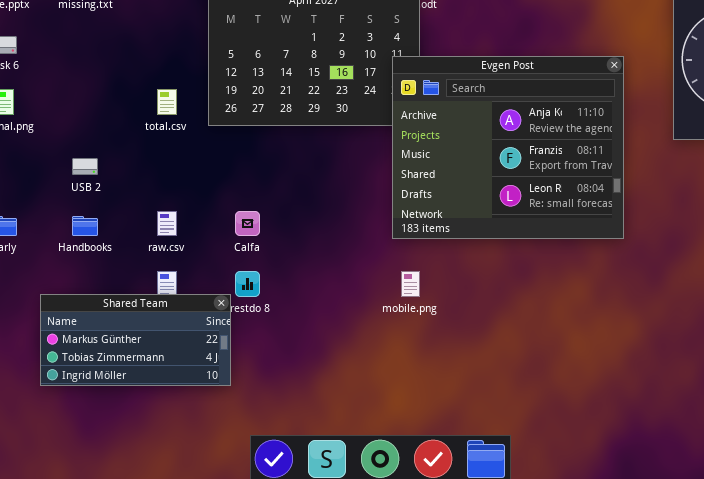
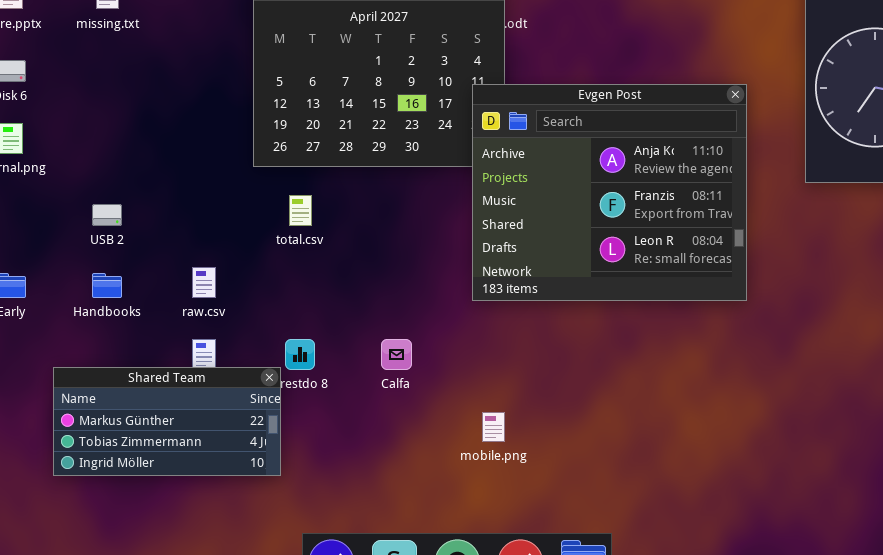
total.csv: [157,89,177,115] -> [289,195,312,226], moved
Calfa: [235,211,260,236] -> [381,339,412,370], moved
mobile.png: [401,271,420,297] -> [482,412,505,442], moved

